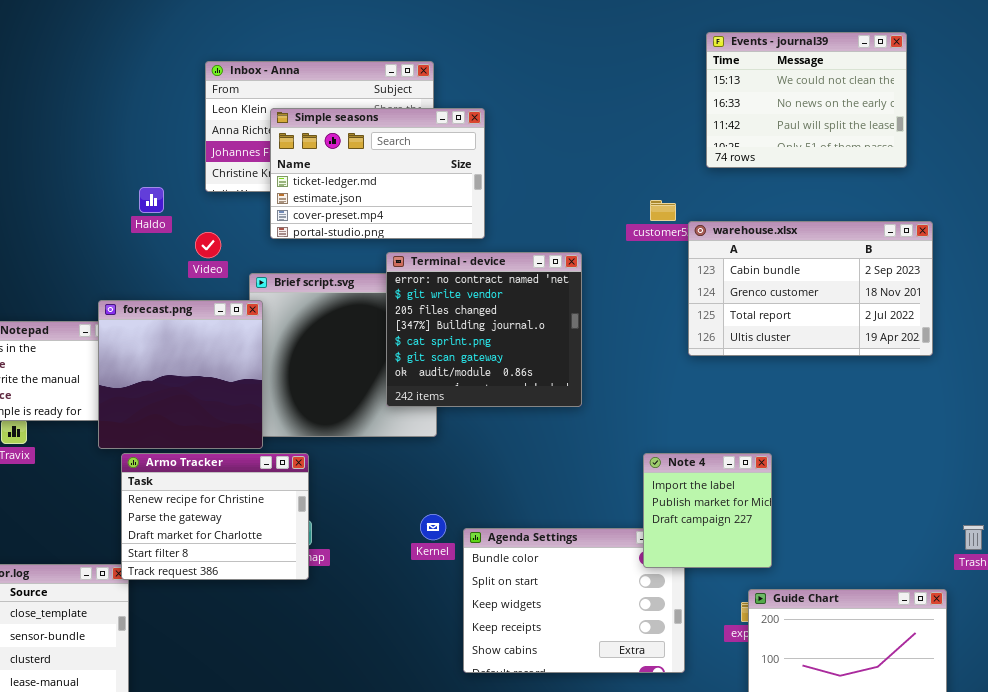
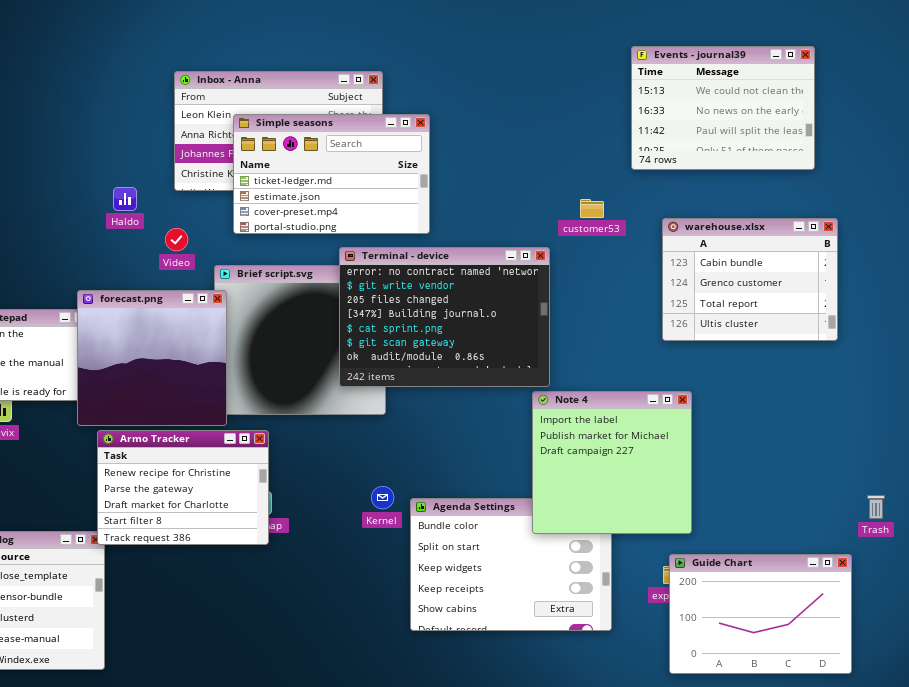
warehouse.xlsx: [688,221,933,356] -> [662,218,838,341], resized
Terminal - device: [386,252,582,407] -> [339,247,550,387], resized
Note 4: [643,453,772,568] -> [532,391,692,534], resized

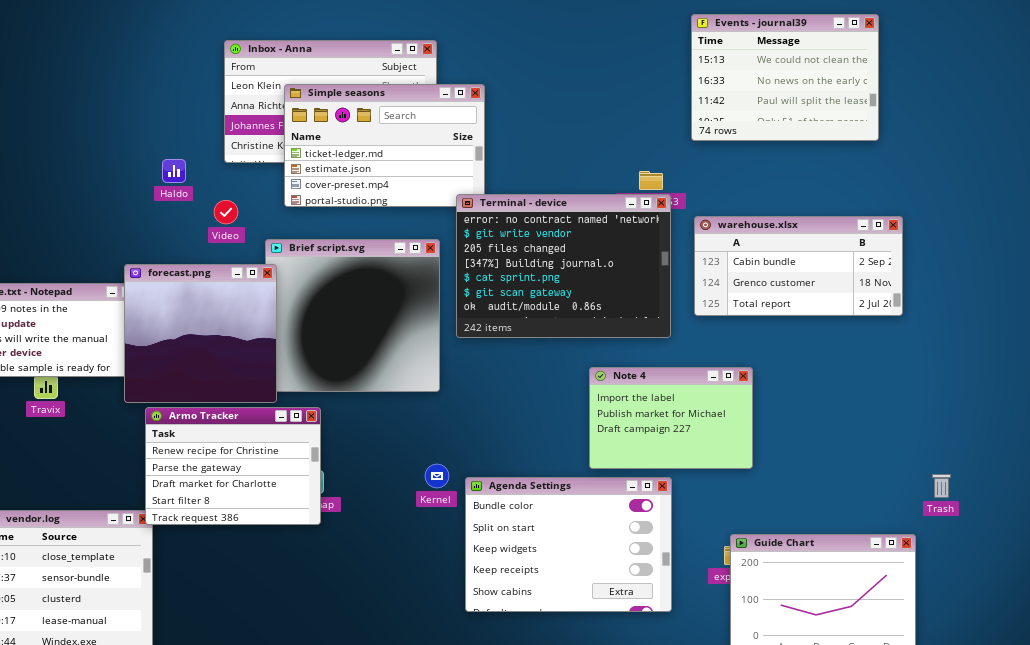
warehouse.xlsx: [662,218,838,341] -> [694,216,903,316], resized
Terminal - device: [339,247,550,387] -> [456,194,671,338], moved
Note 4: [532,391,692,534] -> [589,367,753,469], resized

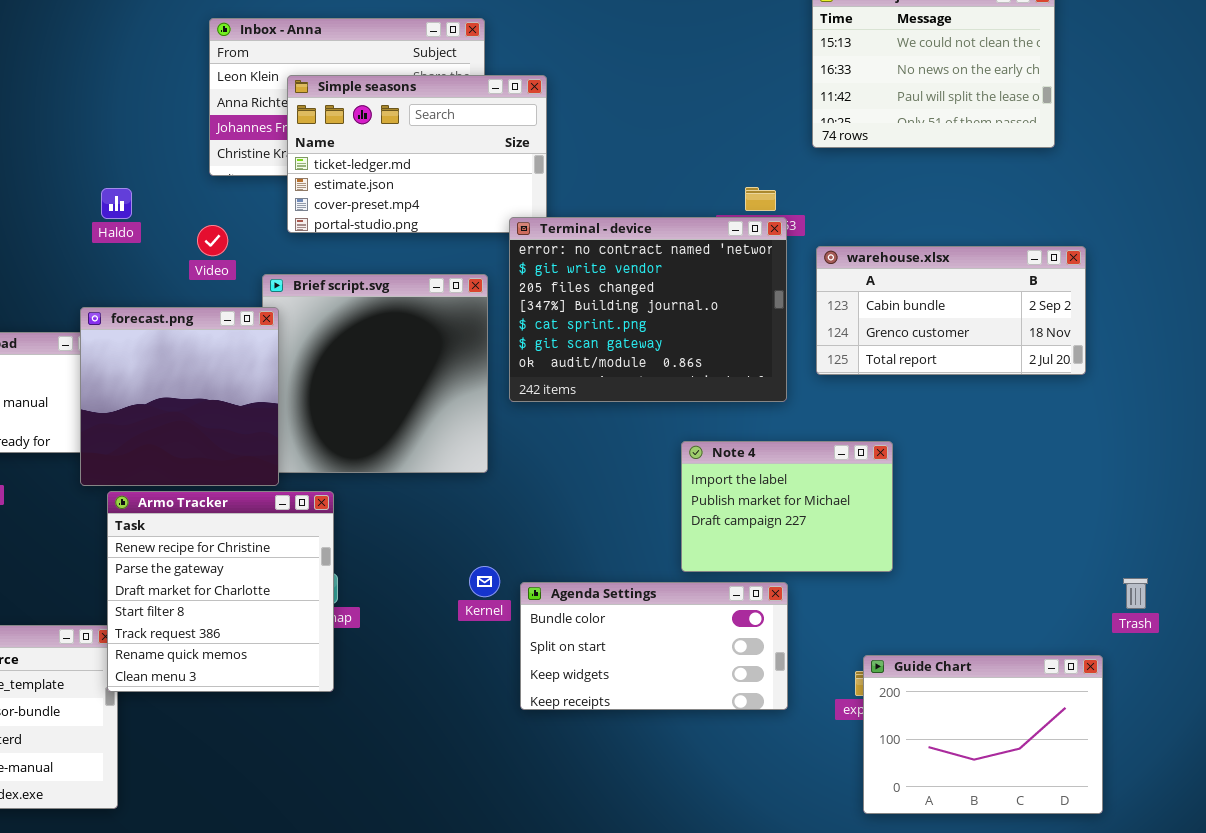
Haldo: [162,159,186,183] -> [101,188,132,219], moved
Armo Tracker: [145,407,321,525] -> [107,491,334,692], resized
Agenda Settings: [465,477,672,612] -> [520,582,788,710], resized

